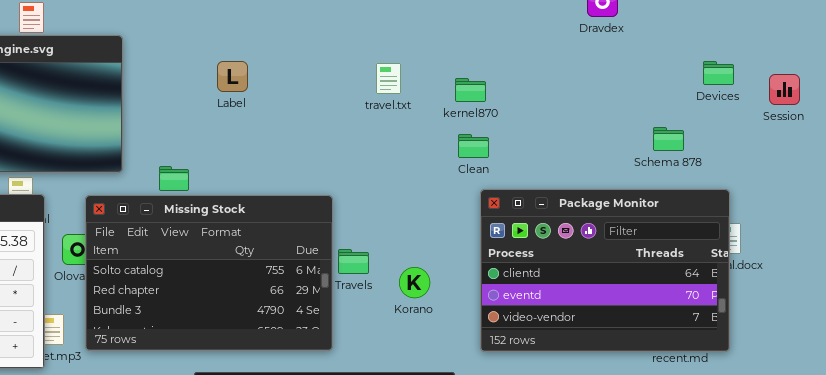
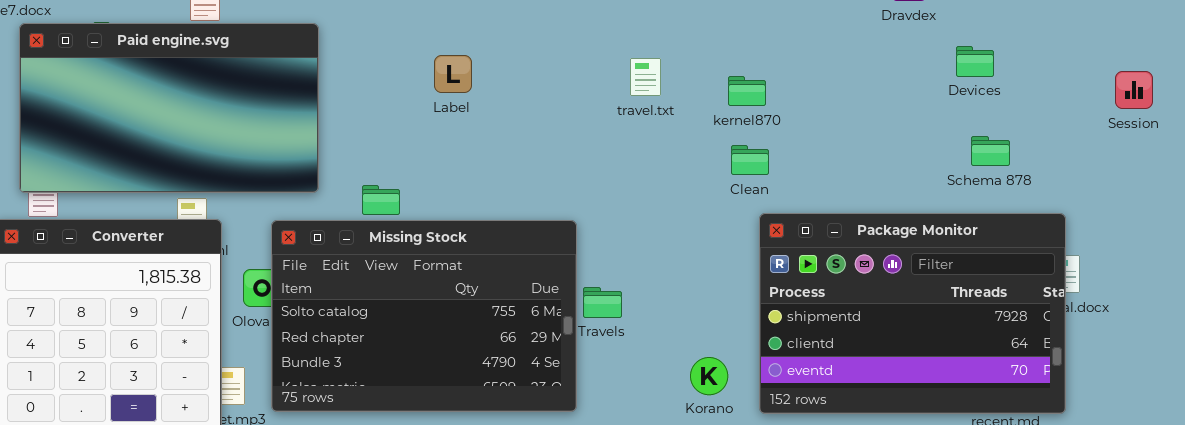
Devices: [703,61,734,85] -> [956,46,994,77], moved
Package Monitor: [480,189,730,352] -> [759,213,1066,414], scrolled up 1 row
Korano: [399,267,430,298] -> [690,357,728,395], moved

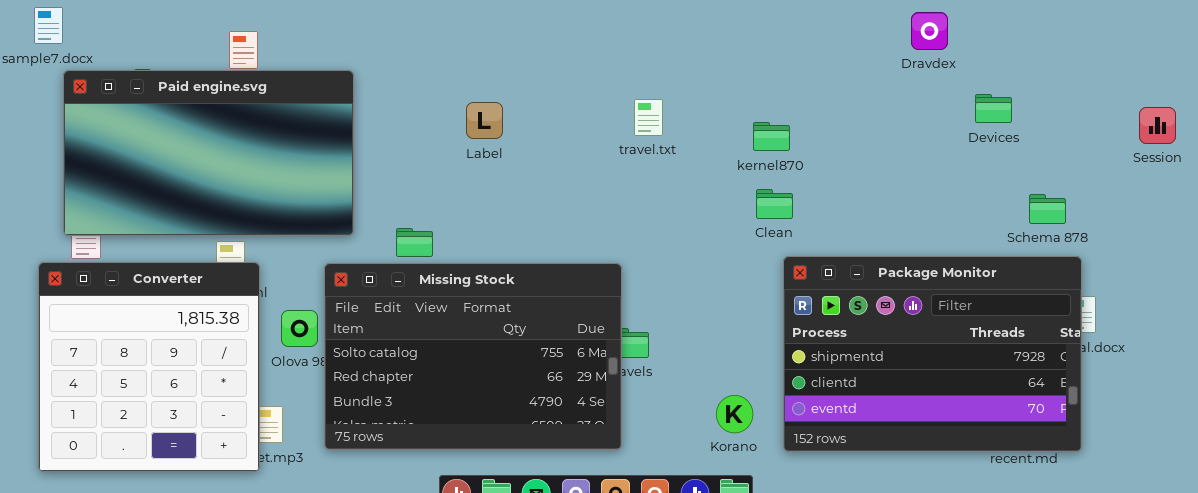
travel.txt: [630,58,661,96] -> [634,99,663,136], moved
Session: [1115,71,1153,109] -> [1139,107,1176,144], moved
Schema 878: [971,136,1010,166] -> [1029,194,1066,224], moved
Missing Stock: [271,220,577,412] -> [324,263,622,450], moved

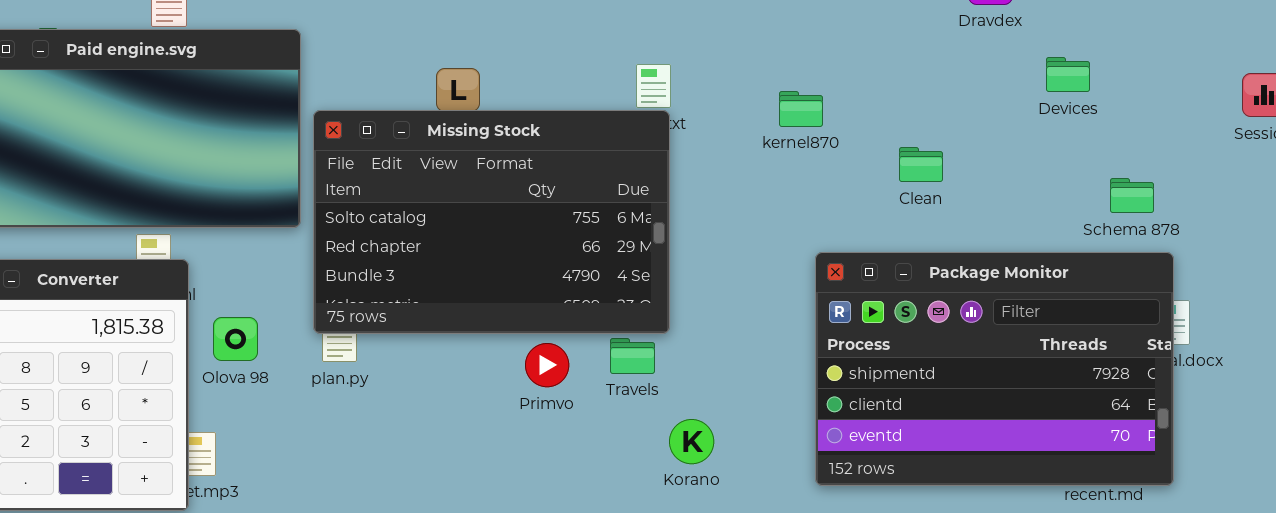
Clean: [756,189,793,219] -> [899,147,943,182], moved
Missing Stock: [324,263,622,450] -> [313,110,670,334], moved
Korano: [716,395,753,433] -> [669,419,714,464], moved

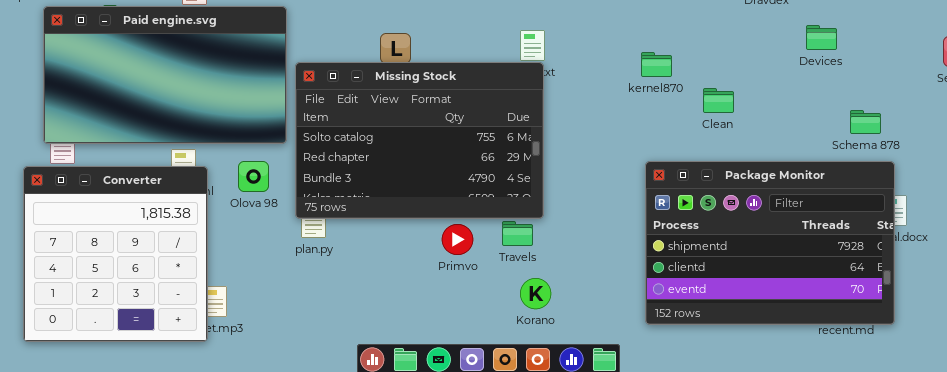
kernel870: [779,91,823,127] -> [641,52,672,77], moved
Olova 98: [213,317,258,361] -> [238,161,269,192], moved
Korano: [669,419,714,464] -> [520,278,551,309], moved

